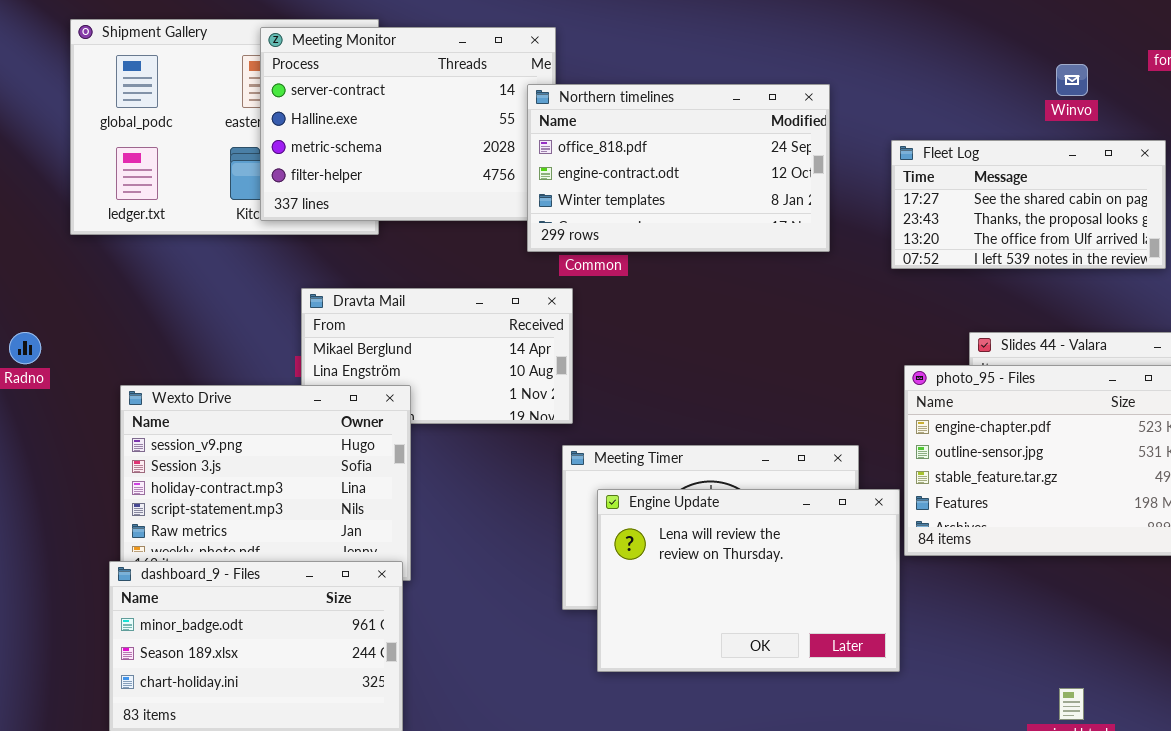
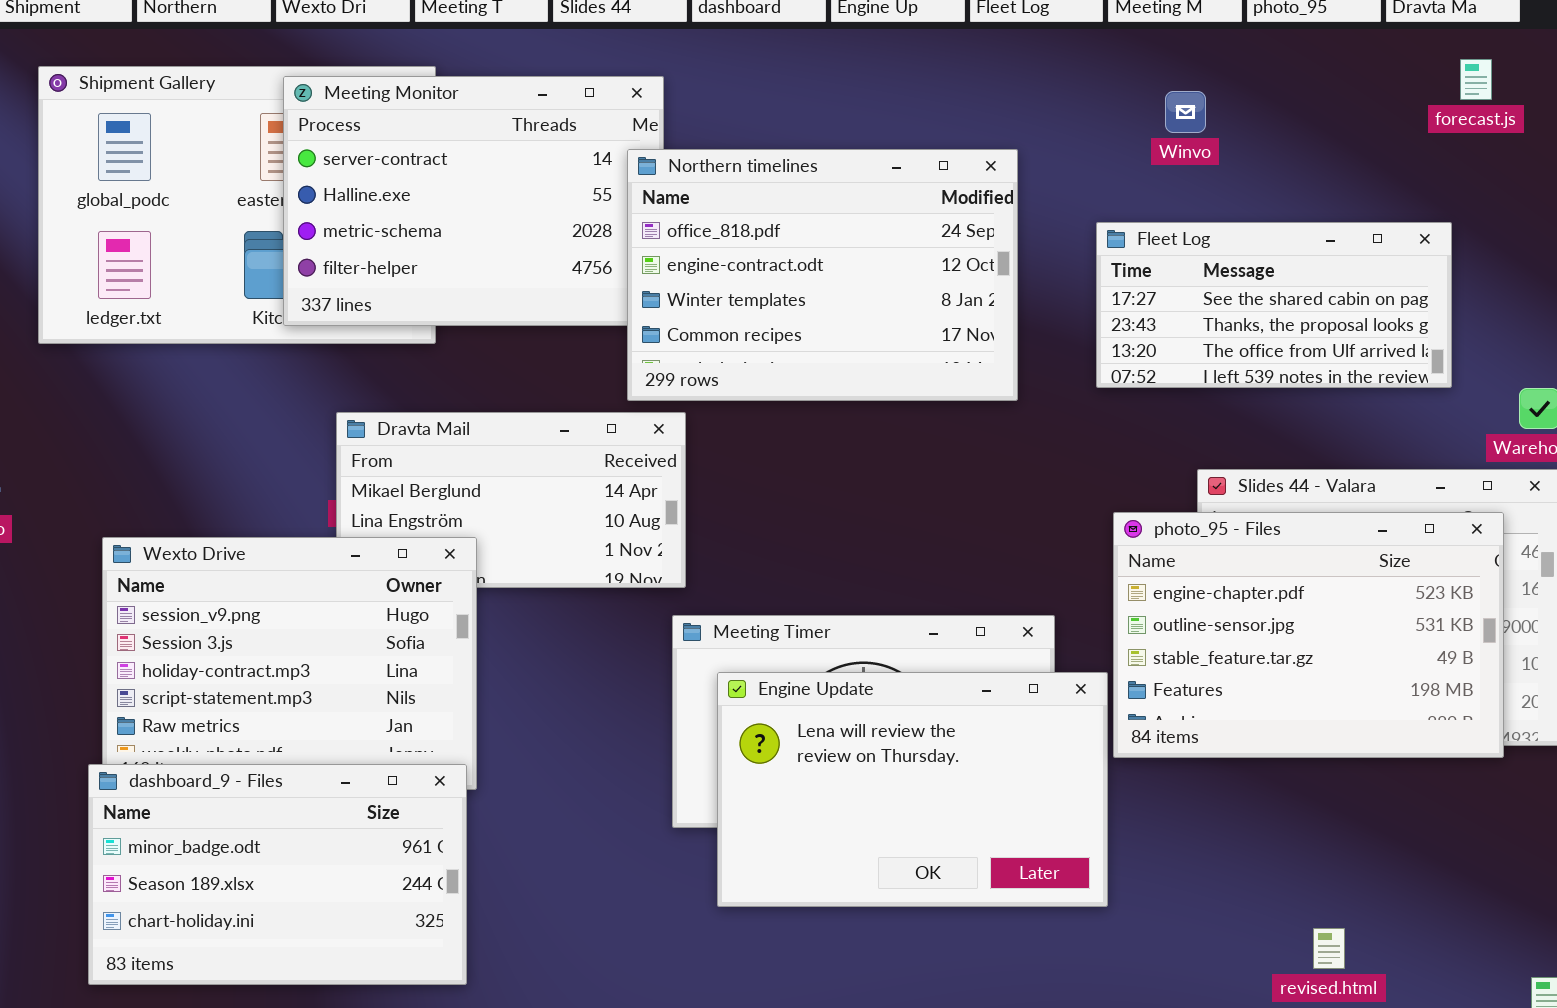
Winvo: [1056,64,1088,96] -> [1165,91,1206,133], moved
Northern timelines: [527,84,830,252] -> [627,149,1018,401], resized

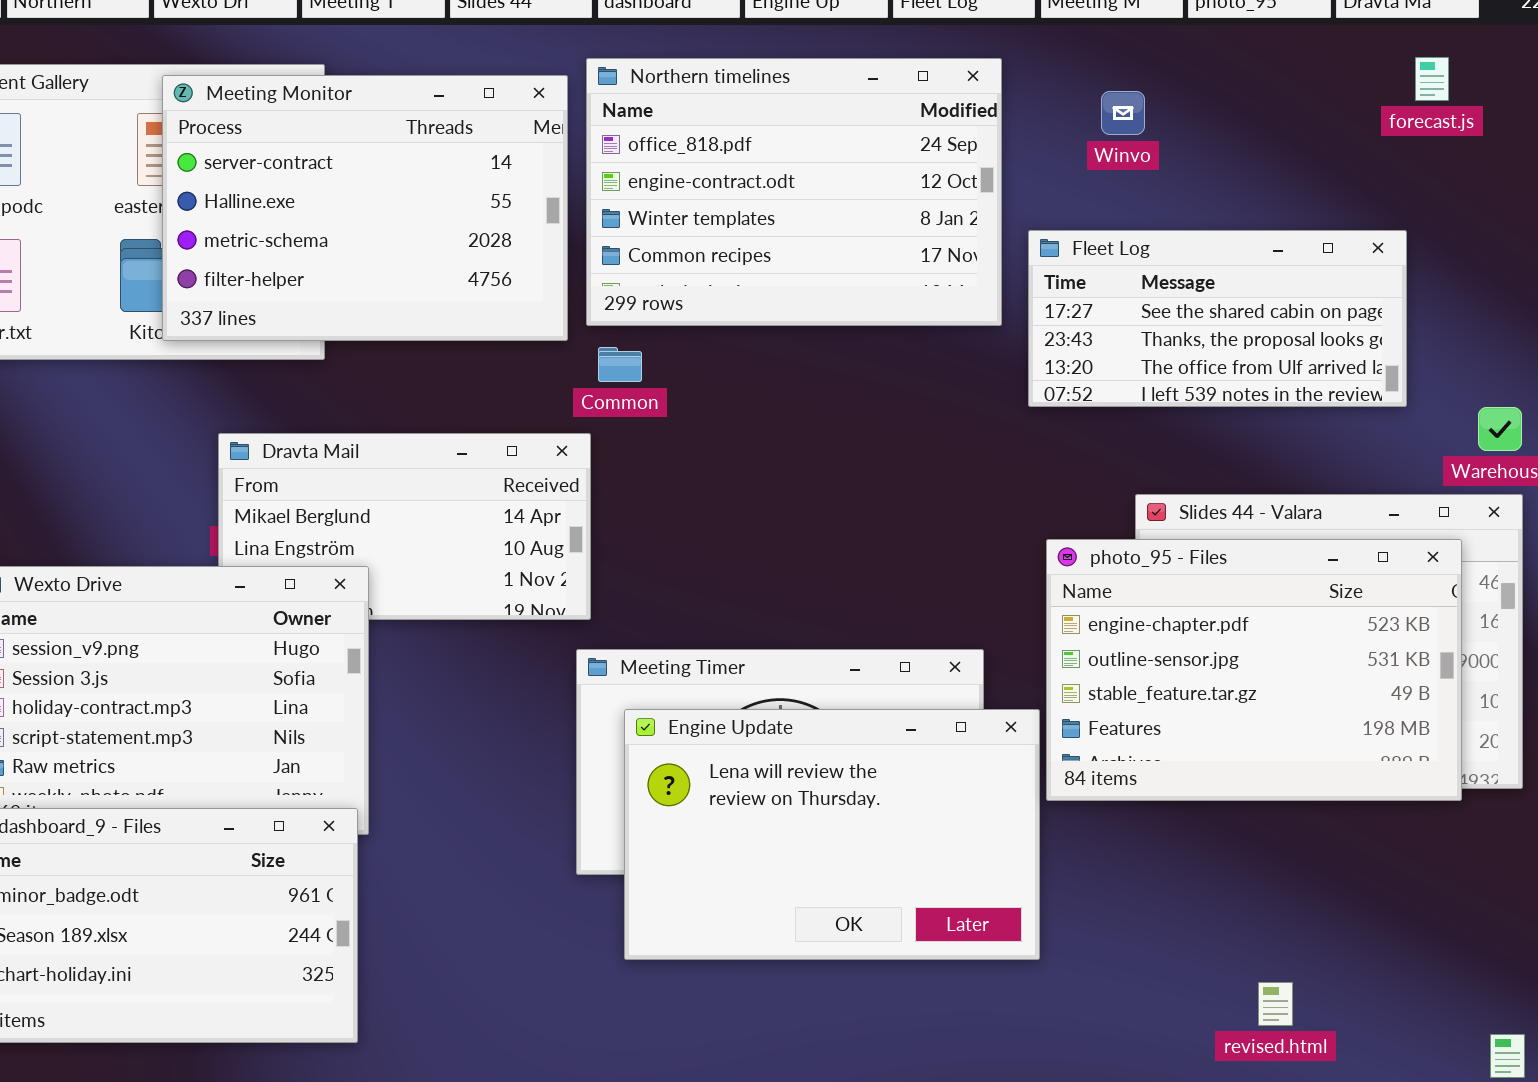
Northern timelines: [627,149,1018,401] -> [586,58,1002,326], moved

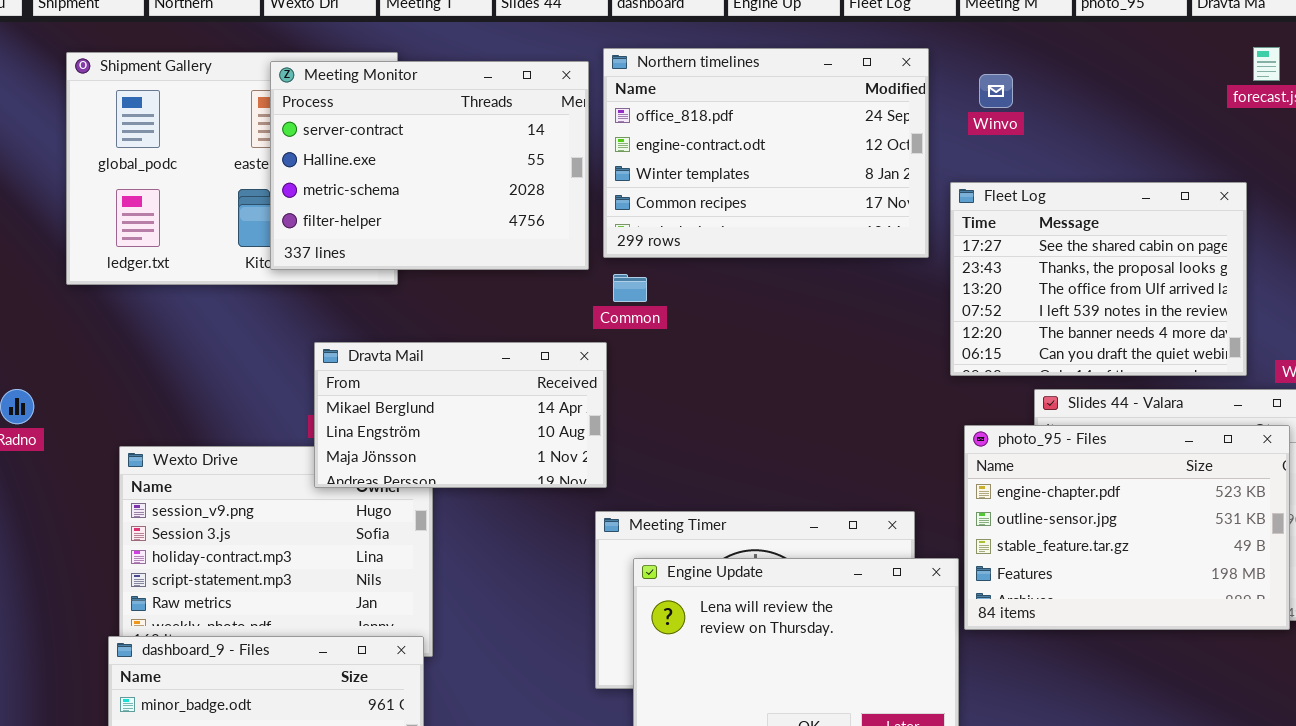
Winvo: [1101,91,1145,135] -> [979,74,1013,108], moved
Fleet Log: [1028,230,1407,407] -> [950,182,1247,376], resized
Dravta Mail: [218,433,591,620] -> [314,342,607,488], raised

